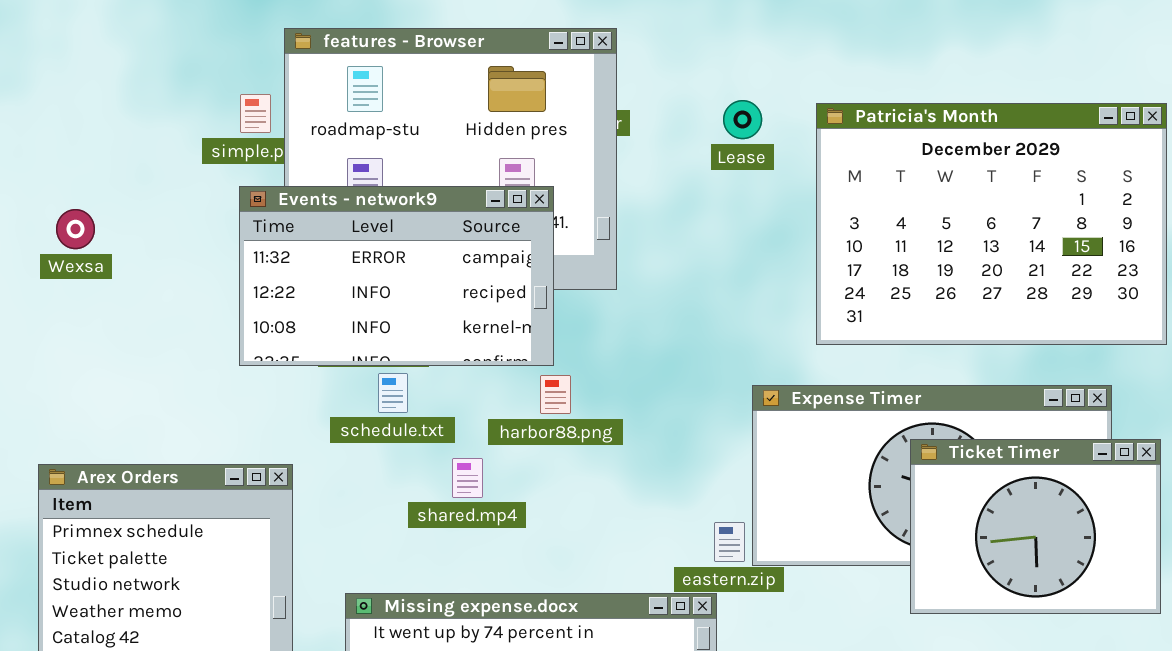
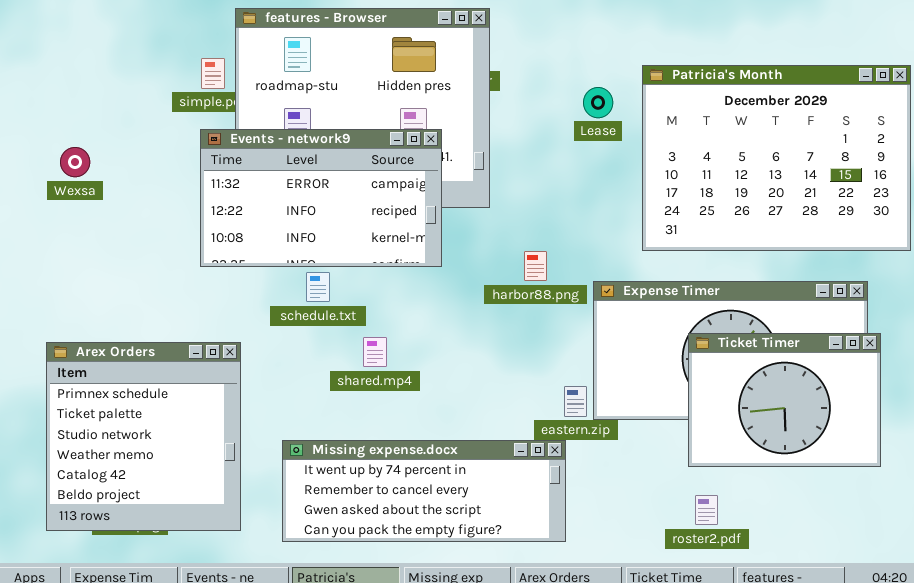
Lease: [723,100,762,139] -> [583,87,613,118], moved
harbor88.png: [540,375,571,414] -> [524,251,547,281], moved
Ticket Timer: [910,439,1161,614] -> [688,333,881,467], moved

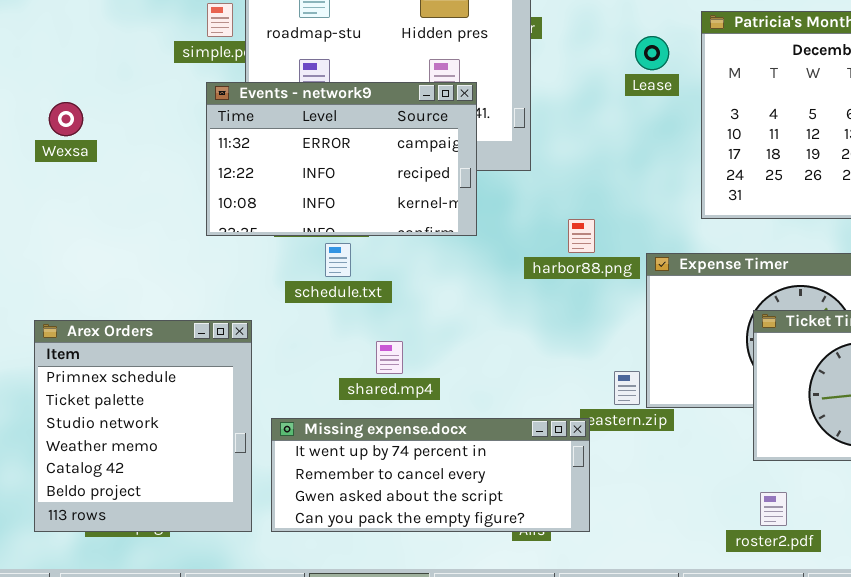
shared.mp4: [363,337,387,367] -> [376,341,403,374], moved
Missing expense.docx: [282,440,566,542] -> [271,418,590,532], moved

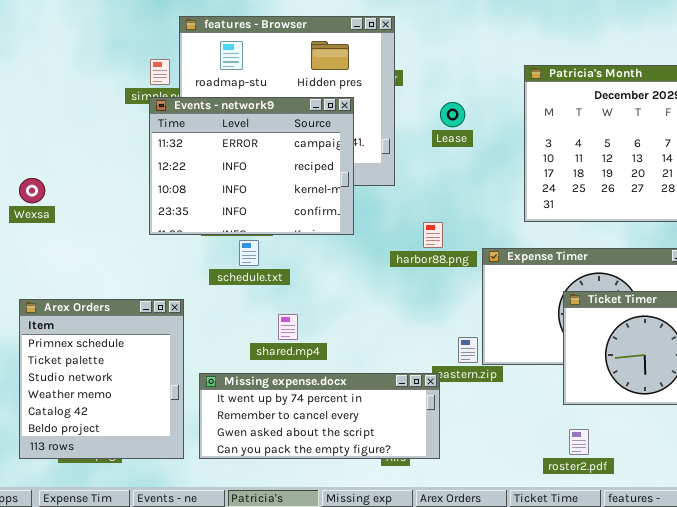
Lease: [635,36,669,70] -> [440,102,465,127], moved
Events - network9: [206,82,477,236] -> [149,97,354,235], resized
Wexsa: [49,102,83,136] -> [19,178,45,203], moved

